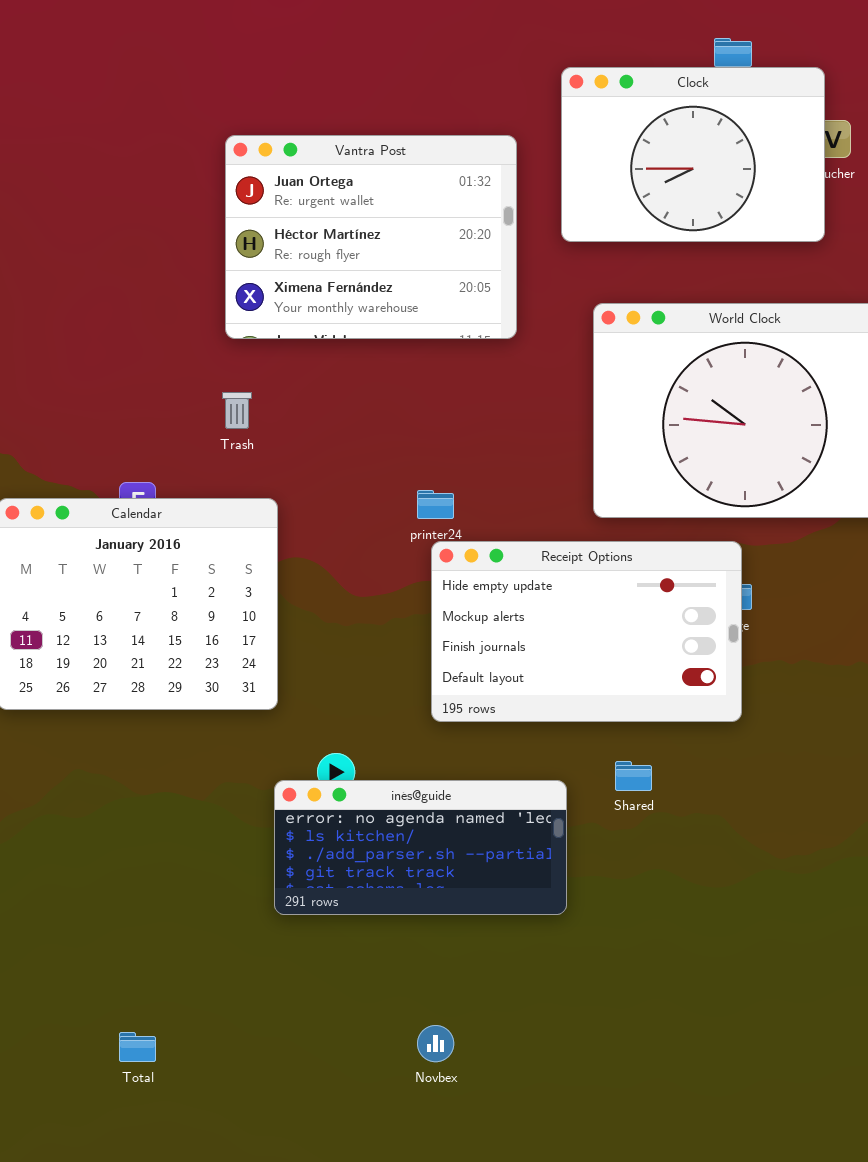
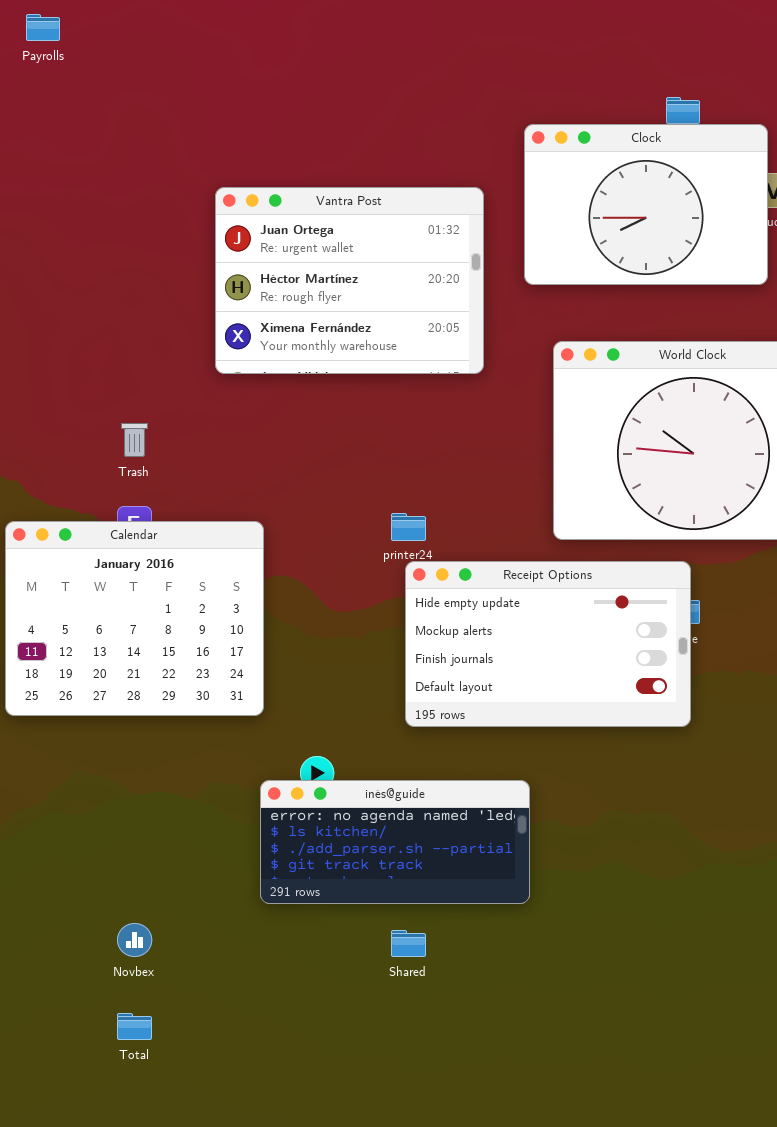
Trash: [222,392,252,429] -> [121,423,148,457], moved
Shared: [615,761,652,791] -> [391,930,426,957], moved
Novbex: [417,1025,454,1062] -> [117,923,152,957], moved

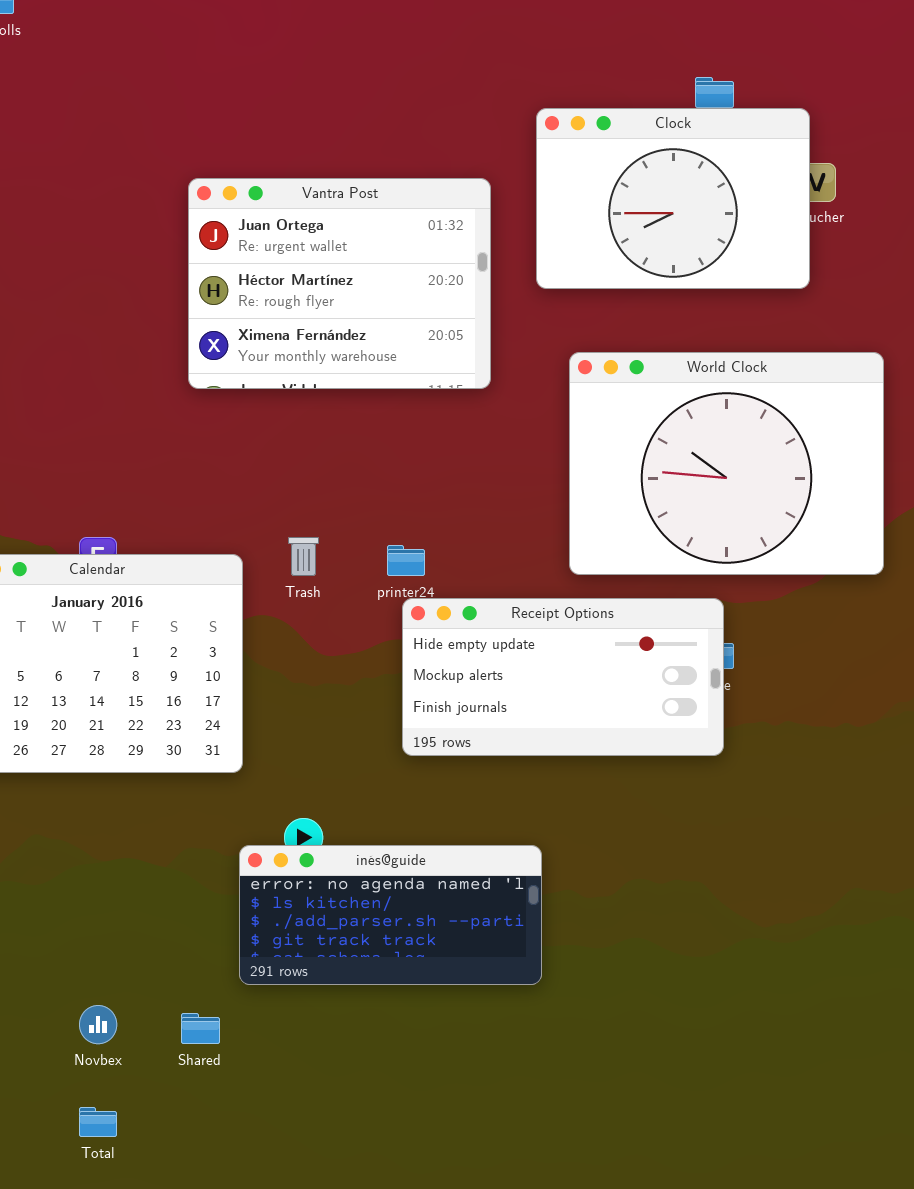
Trash: [121,423,148,457] -> [288,537,319,576], moved
Receipt Options: [405,561,691,727] -> [402,598,724,756], resized
Shared: [391,930,426,957] -> [181,1013,220,1044], moved

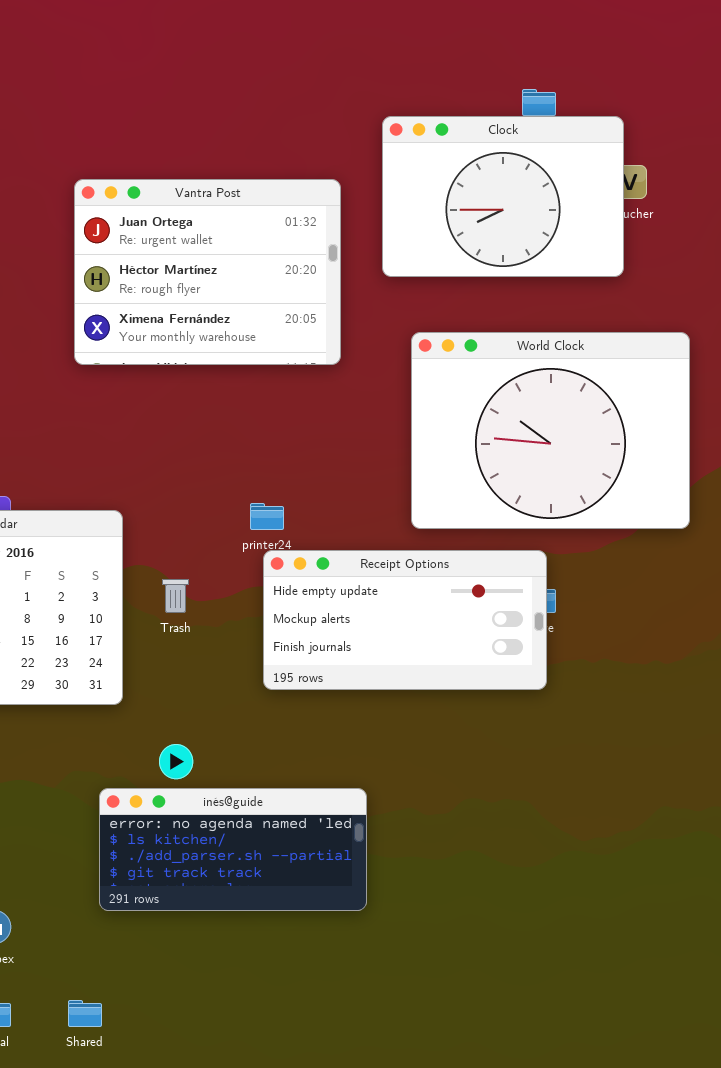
Trash: [288,537,319,576] -> [162,579,189,613], moved
inés@guide: [239,845,542,985] -> [99,788,367,911], moved
Shared: [181,1013,220,1044] -> [68,1000,102,1027], moved

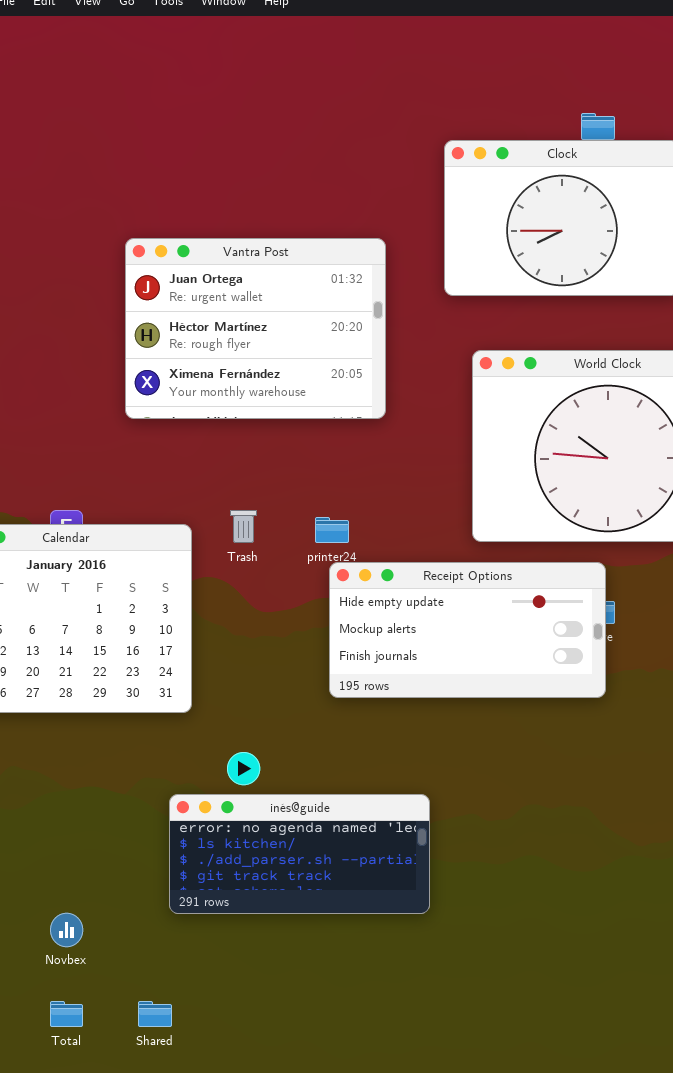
Vantra Post: [74,179,341,365] -> [125,238,386,419], moved
Trash: [162,579,189,613] -> [230,510,257,543], moved

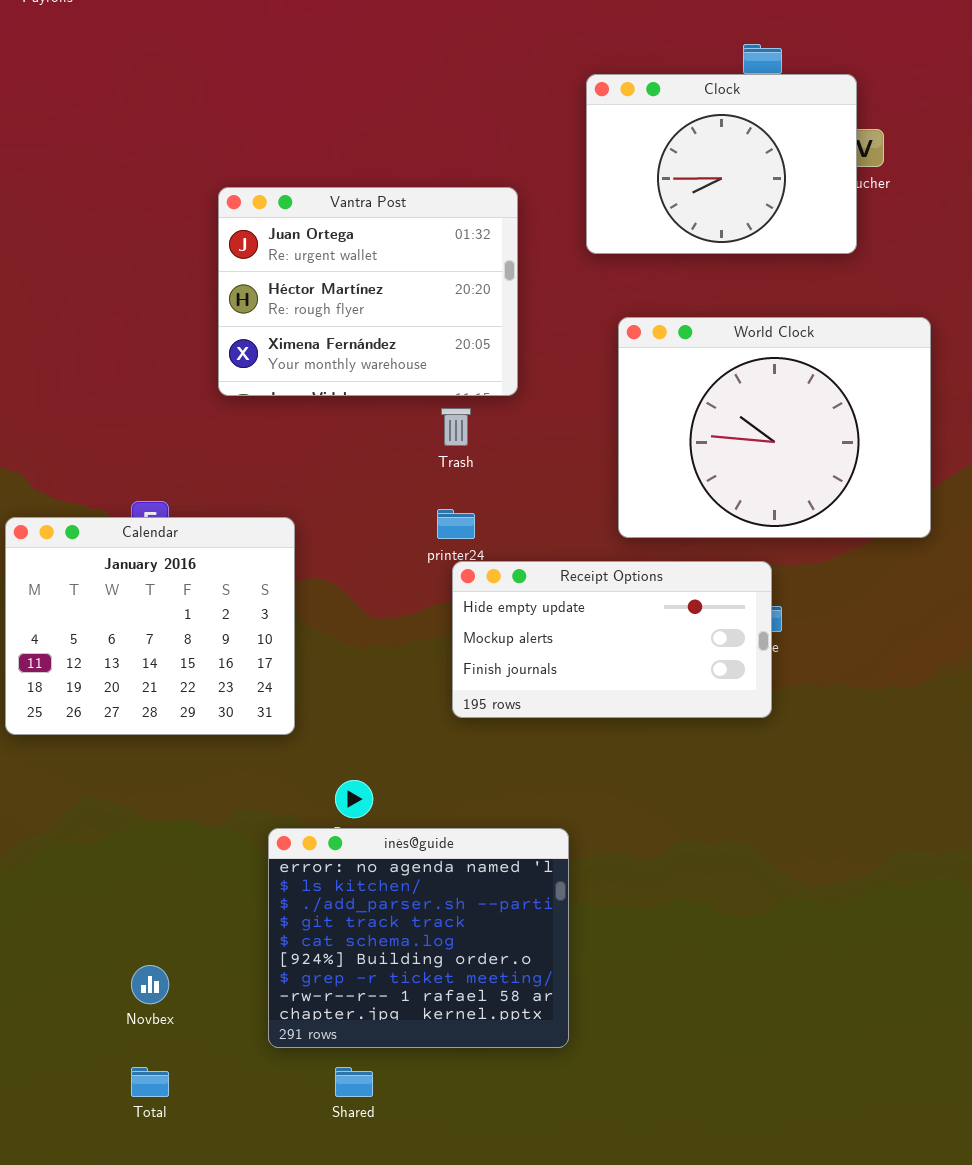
Trash: [230,510,257,543] -> [441,408,471,446], moved
inés@guide: [169,794,430,914] -> [268,828,569,1048], resized
Shared: [138,1001,172,1027] -> [335,1067,373,1097], moved

